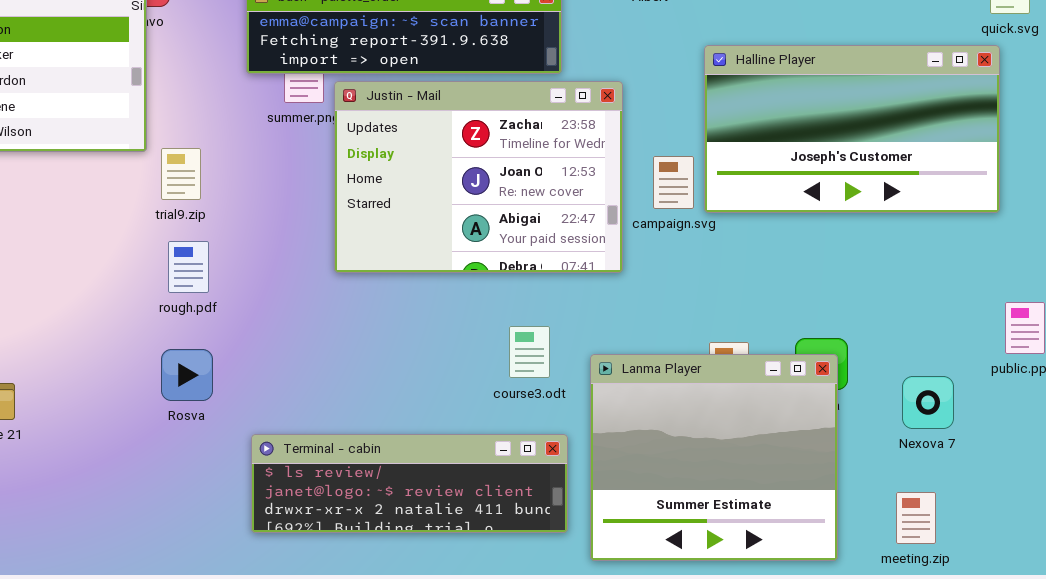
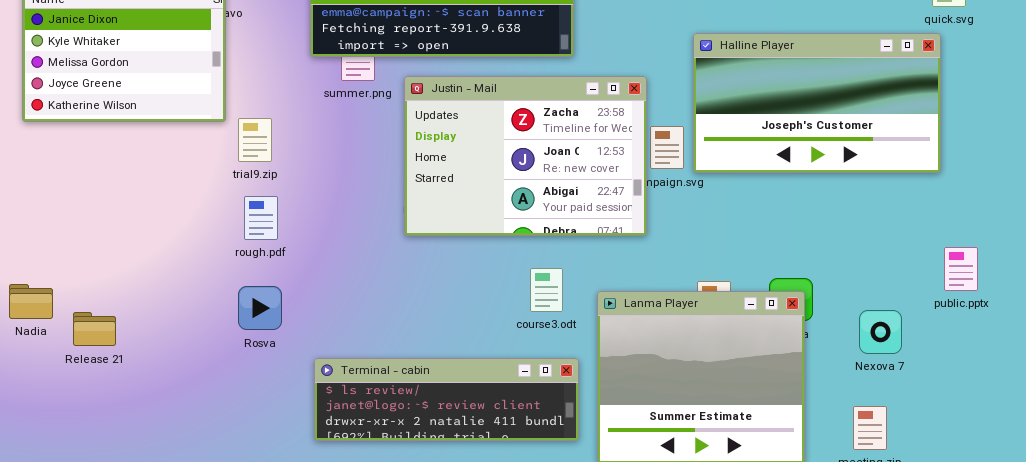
Justin - Mail: [334,81,623,273] -> [404,76,647,236], moved

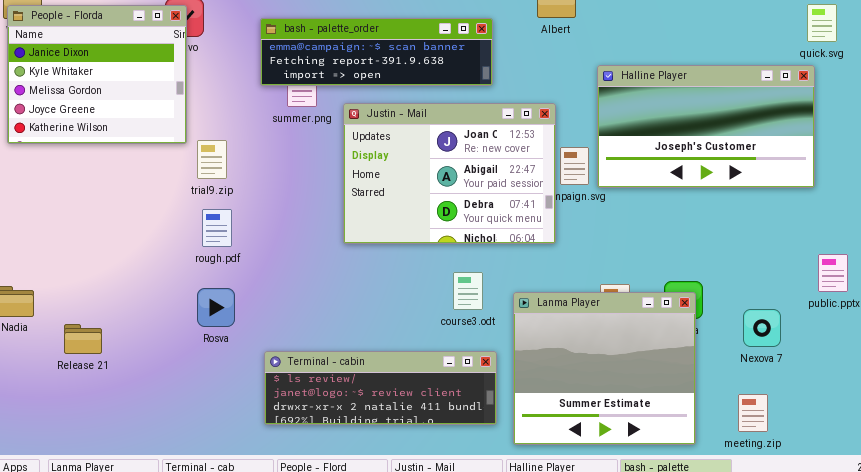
Justin - Mail: [404,76,647,236] -> [343,103,556,244], scrolled down 1 row
Release 21: [73,312,116,346] -> [64,324,102,354], moved

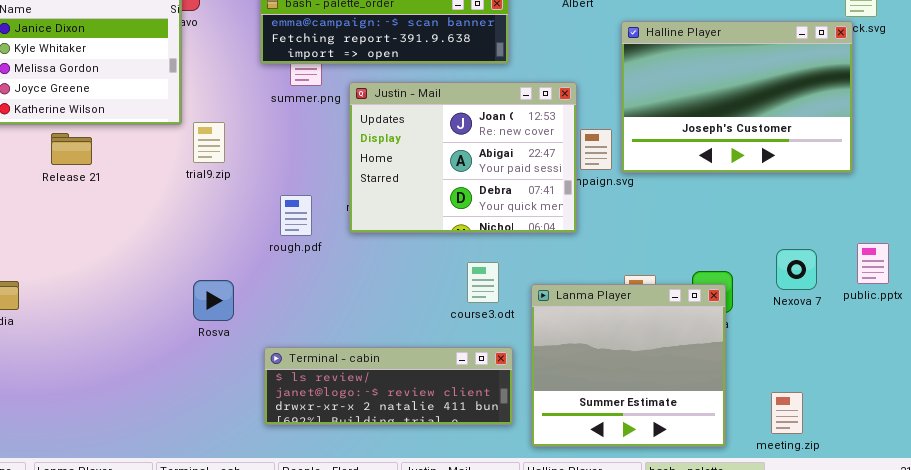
Halline Player: [597,65,815,188] -> [621,21,853,173], resized
rough.pdf: [202,209,232,247] -> [280,195,312,236], moved
Nexova 7: [743,309,781,347] -> [776,249,817,290], moved
Release 21: [64,324,102,354] -> [51,133,92,165], moved

